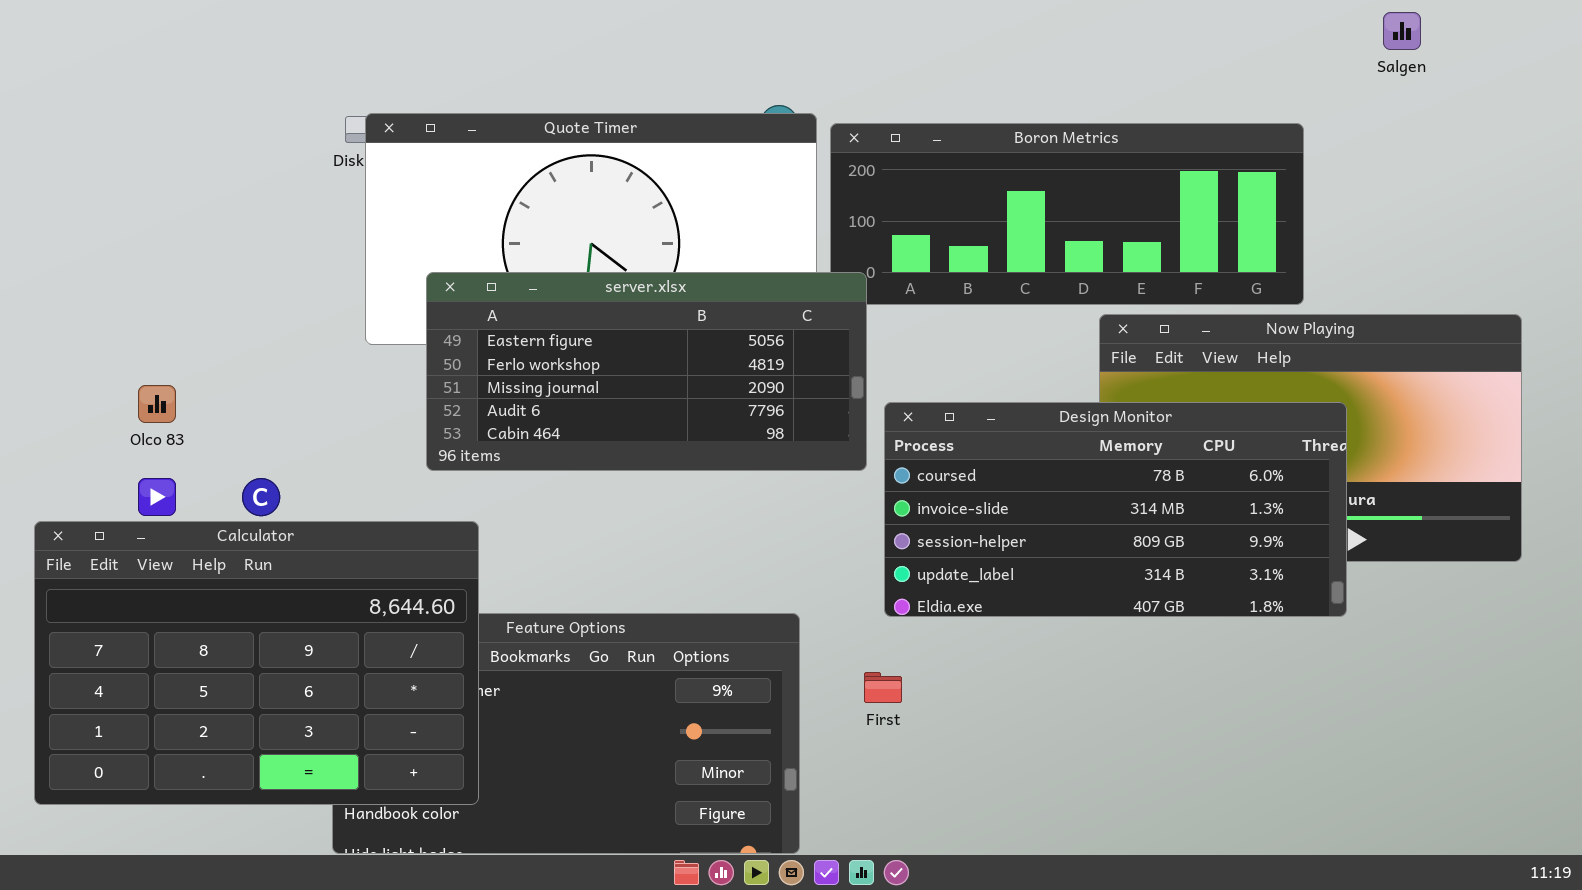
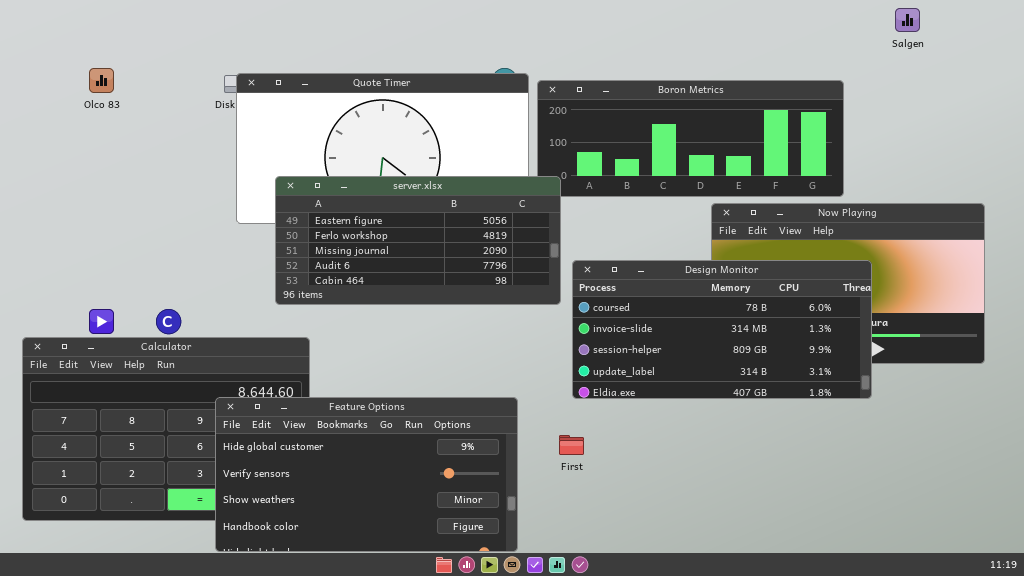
Olco 83: [138,385,176,423] -> [89,68,114,93], moved
Feature Options: [332,613,800,854] -> [215,397,518,552], raised

